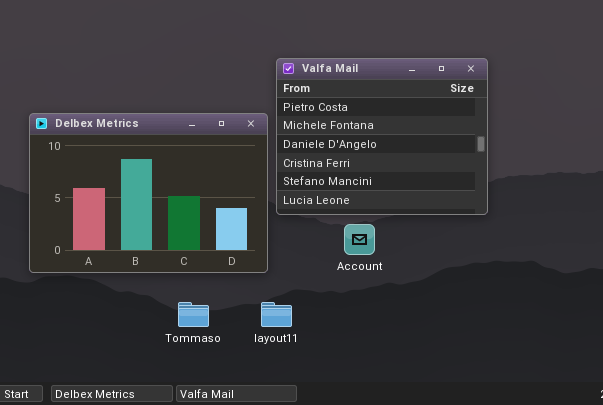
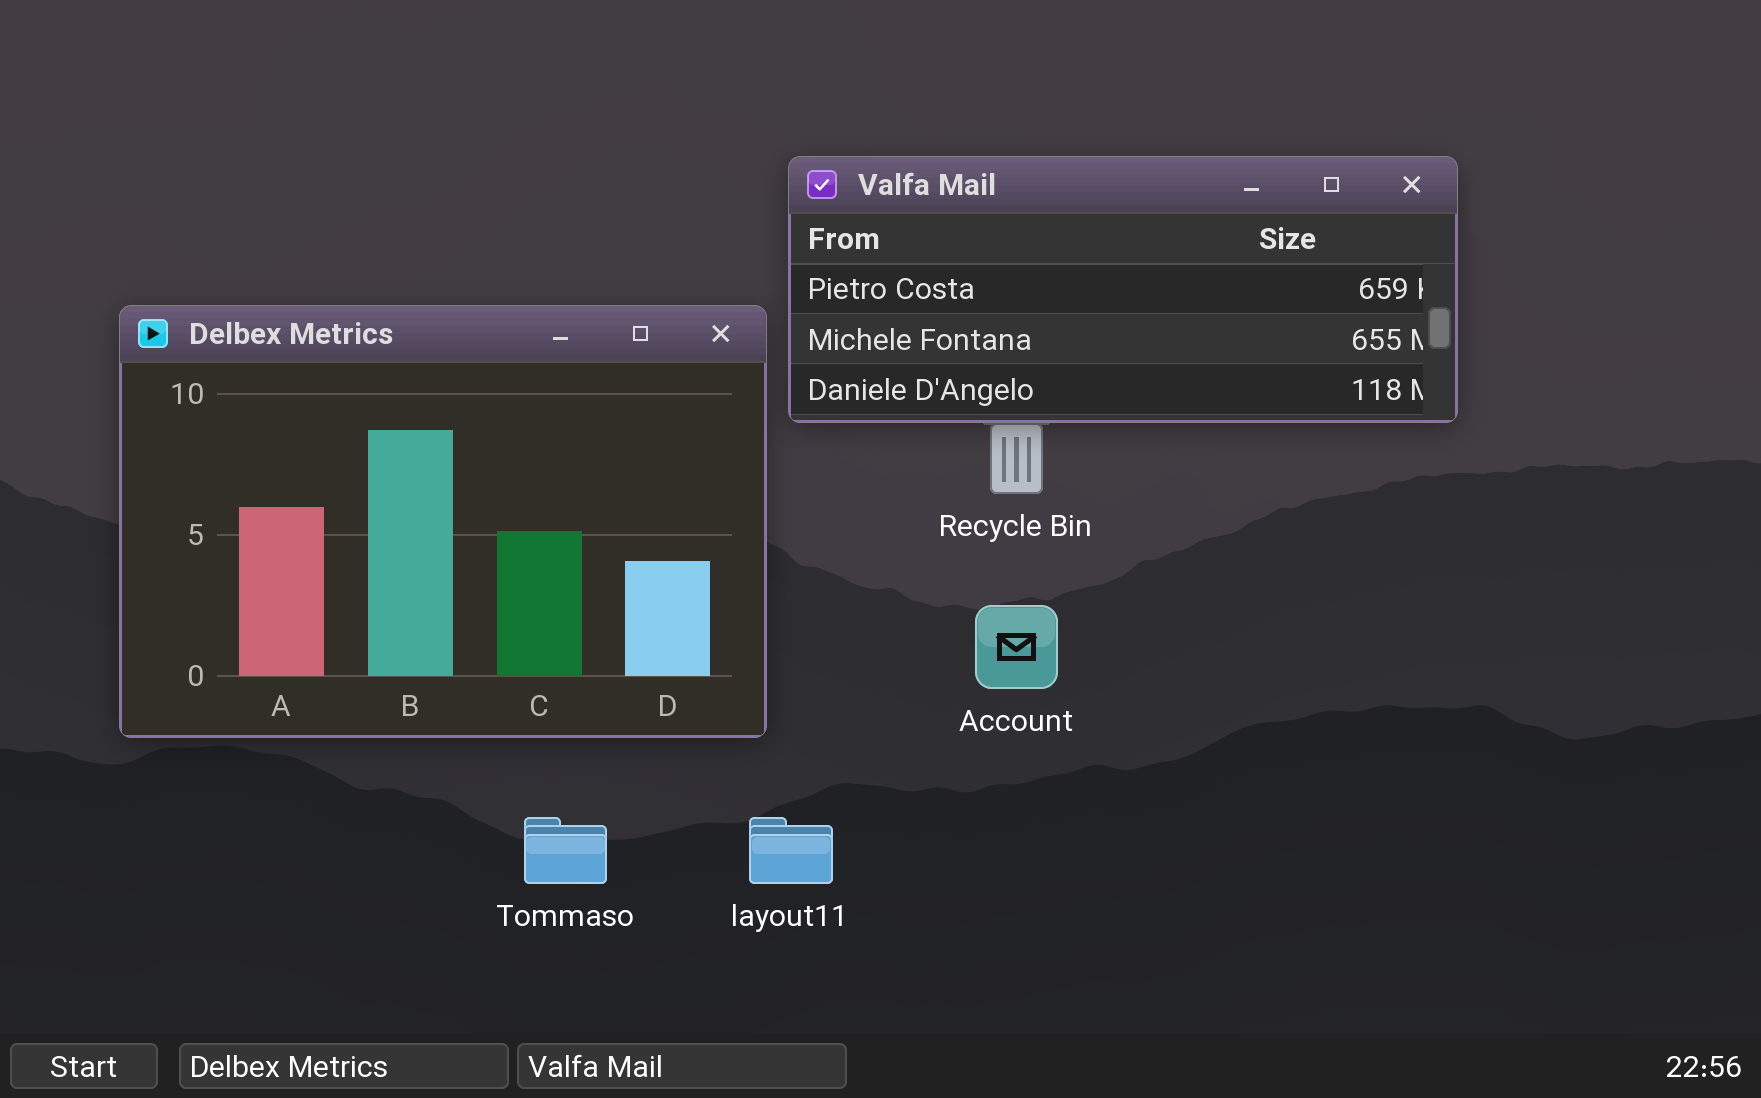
Valfa Mail: [276,58,488,215] -> [788,156,1458,423], resized

